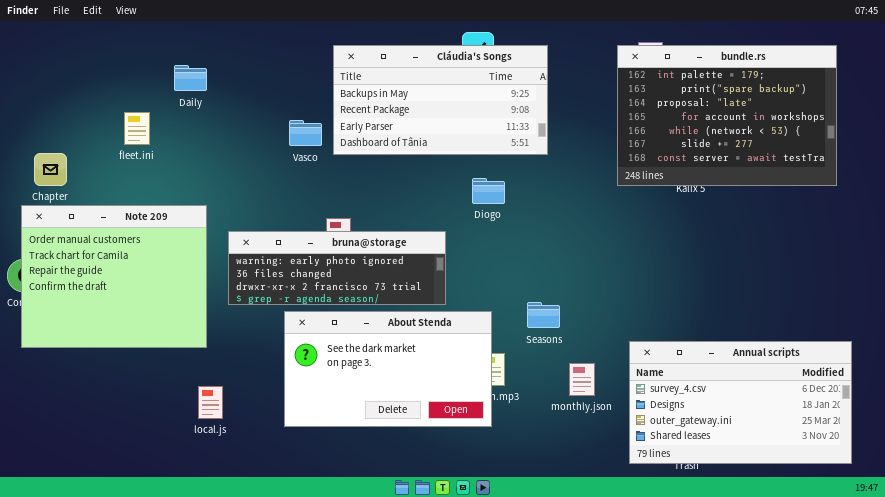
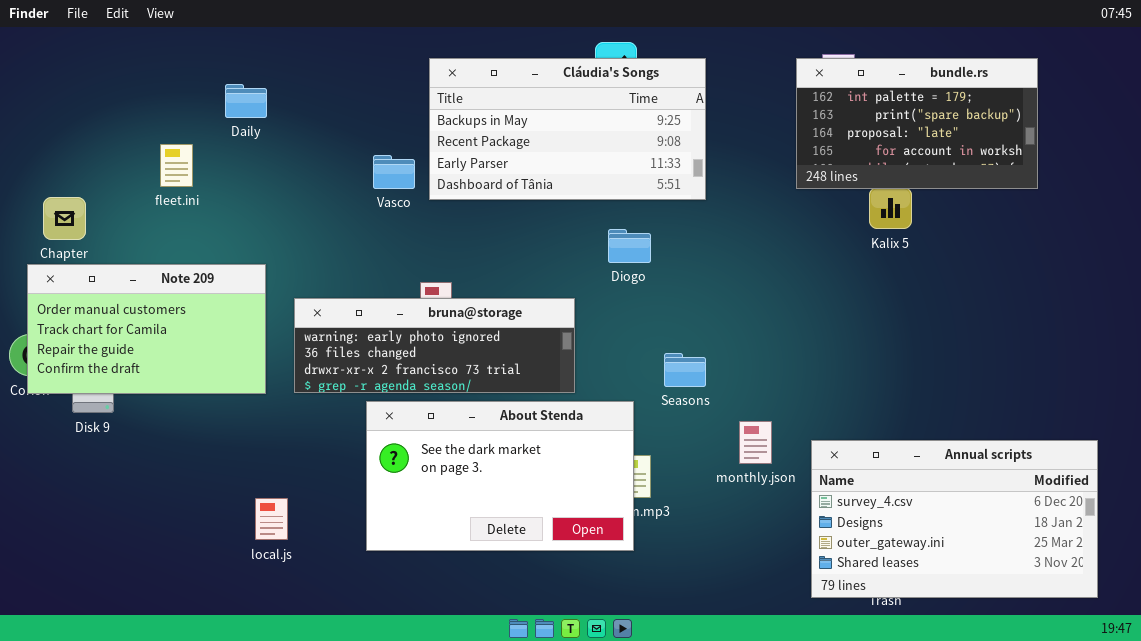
bundle.rs: [617,45,837,186] -> [796,58,1038,189], resized
Note 209: [21,205,207,348] -> [27,264,266,394], resized
Seasons: [527,302,560,328] -> [664,353,706,387], moved
monthly.json: [569,363,595,396] -> [739,421,772,464], moved

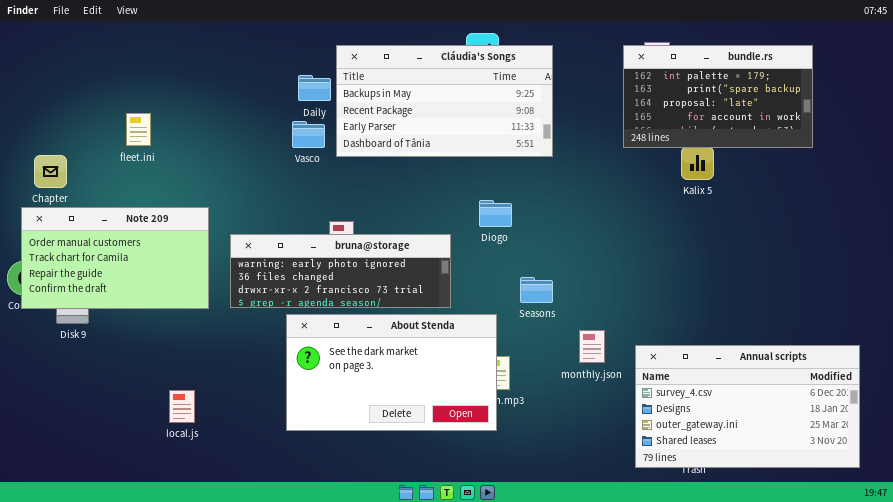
Daily: [225,84,267,118] -> [298,75,331,101], moved
Diogo: [608,229,651,263] -> [479,200,512,227], moved
local.js: [255,498,288,540] -> [169,390,195,423], moved

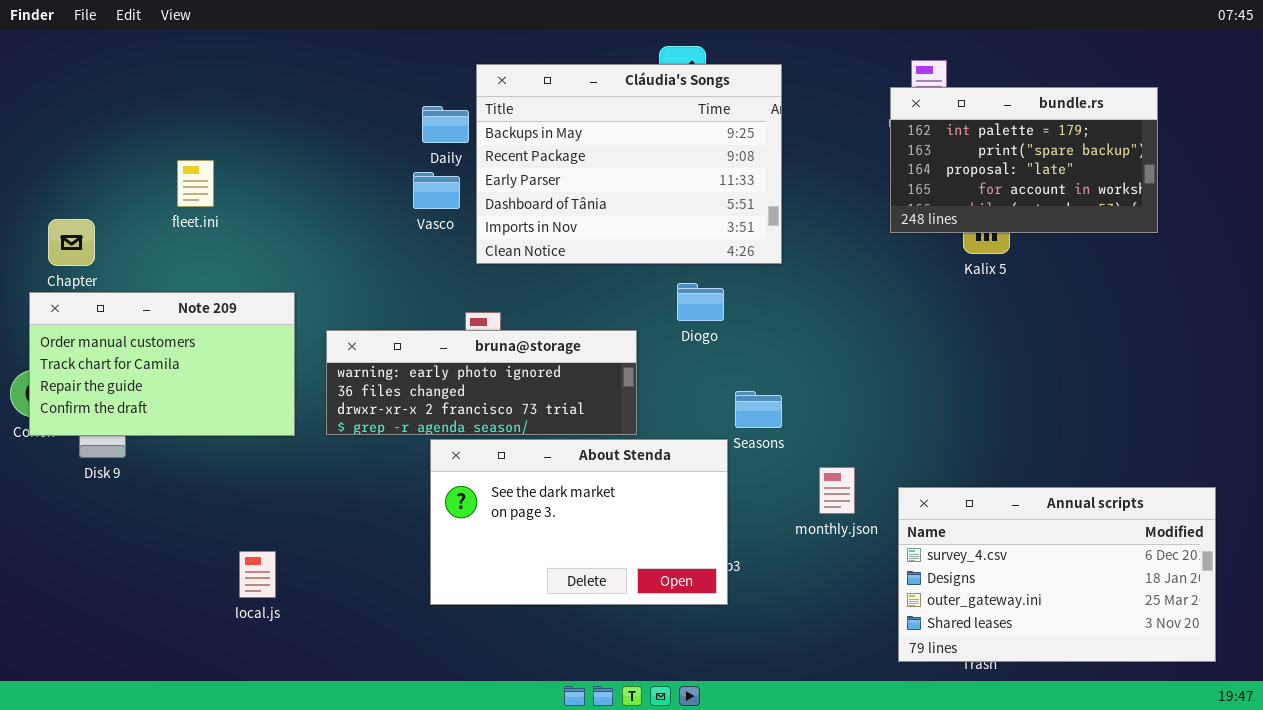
Cláudia's Songs: [336,45,553,157] -> [476,64,782,264], resized
bundle.rs: [623,45,813,148] -> [890,87,1158,233], moved
About Stenda: [286,314,497,431] -> [430,439,728,605], moved

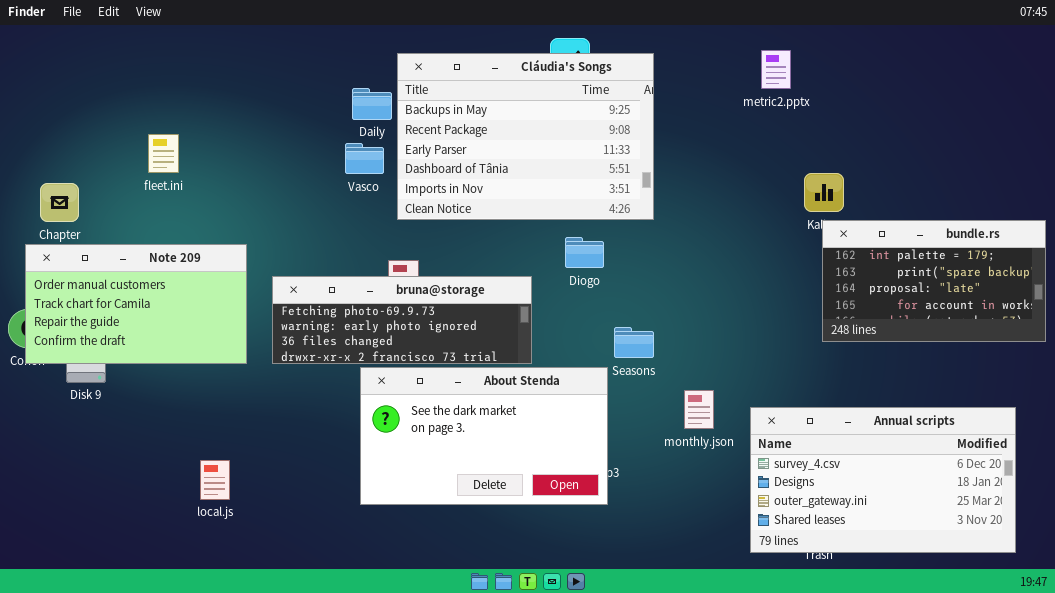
bundle.rs: [890,87,1158,233] -> [822,220,1046,342], moved
bruna@storage: [326,330,637,435] -> [272,276,532,364], scrolled up 1 row

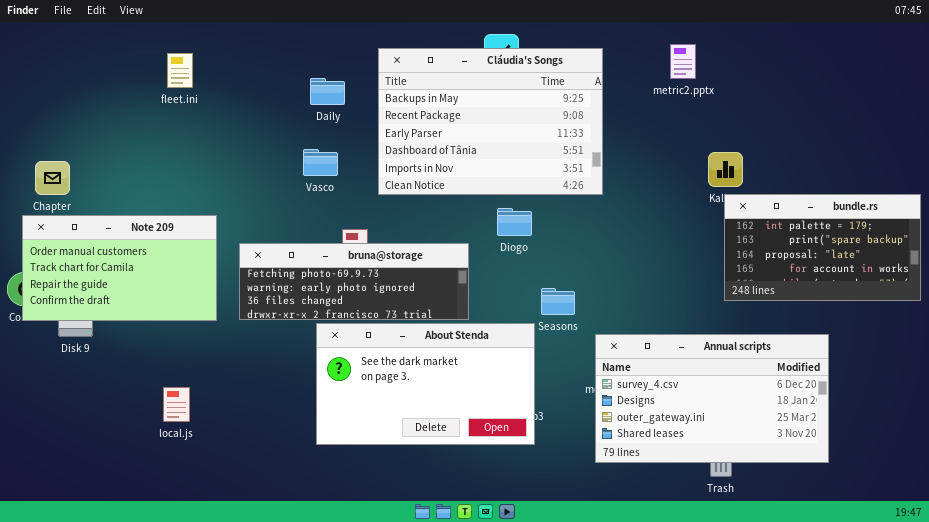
Cláudia's Songs: [397,53,654,220] -> [378,48,603,195], moved
fleet.ini: [148,134,179,173] -> [167,53,193,88], moved
Vasco: [345,143,384,174] -> [303,149,338,176], moved
Annual scripts: [750,407,1016,553] -> [595,334,829,463], moved
local.js: [200,460,230,500] -> [163,387,190,422], moved

